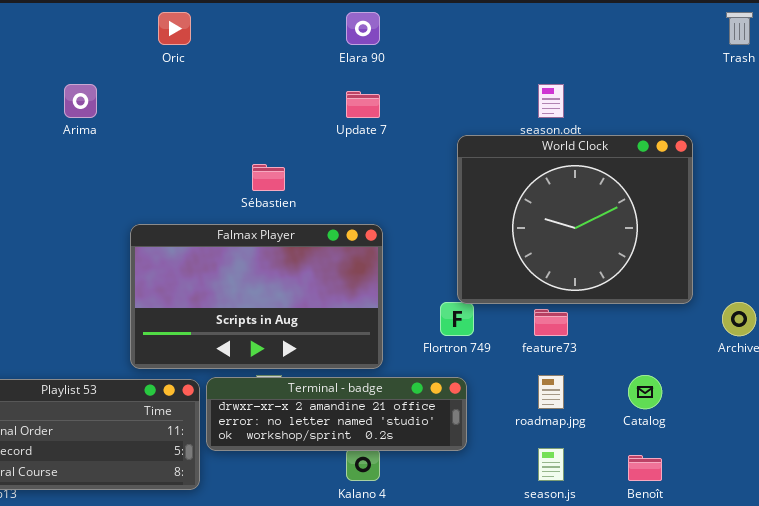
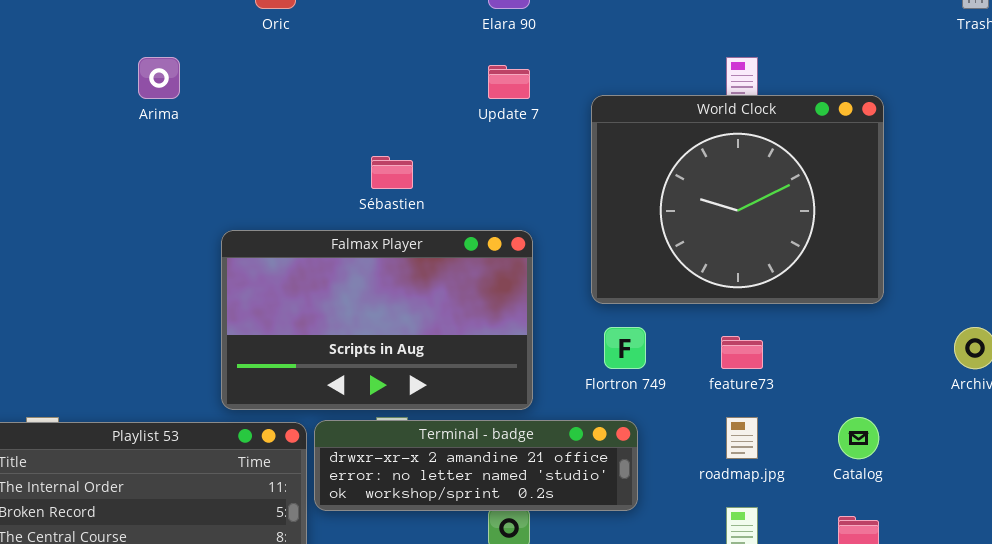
World Clock: [457,135,693,304] -> [591,95,884,304], moved

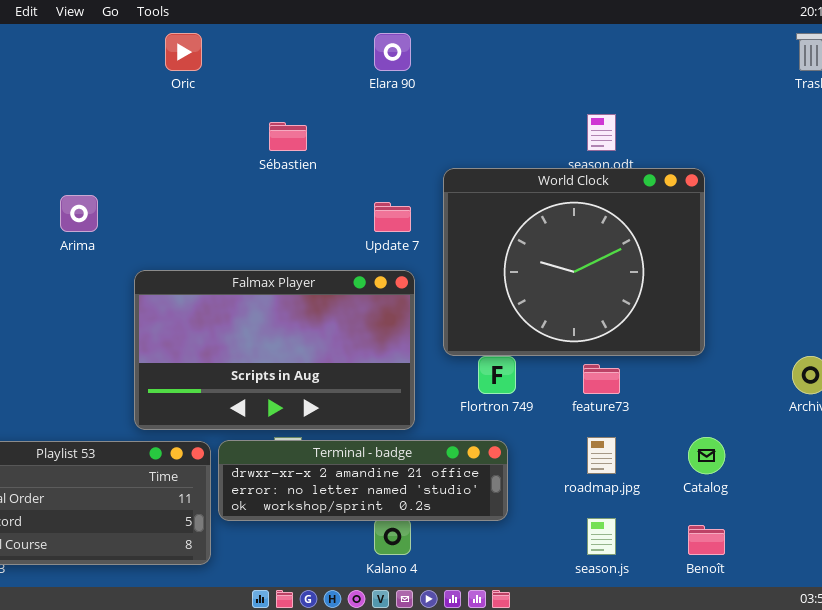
Arima: [138,57,180,99] -> [60,195,98,232], moved
Update 7: [488,65,530,99] -> [374,202,411,232], moved
World Clock: [591,95,884,304] -> [443,168,705,356], moved
Sébastien: [371,156,413,189] -> [269,122,307,151], moved

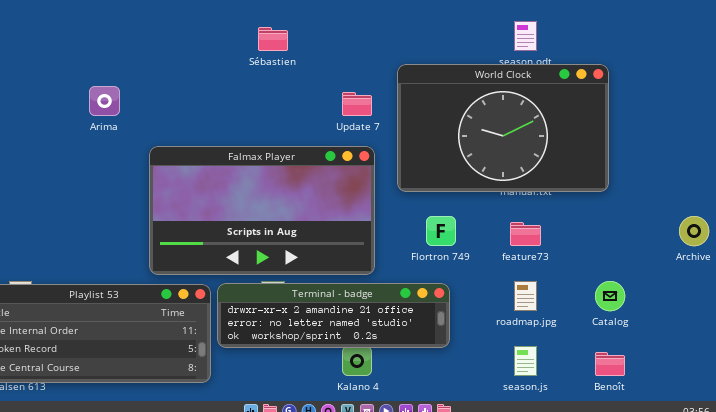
World Clock: [443,168,705,356] -> [397,64,609,192], resized

